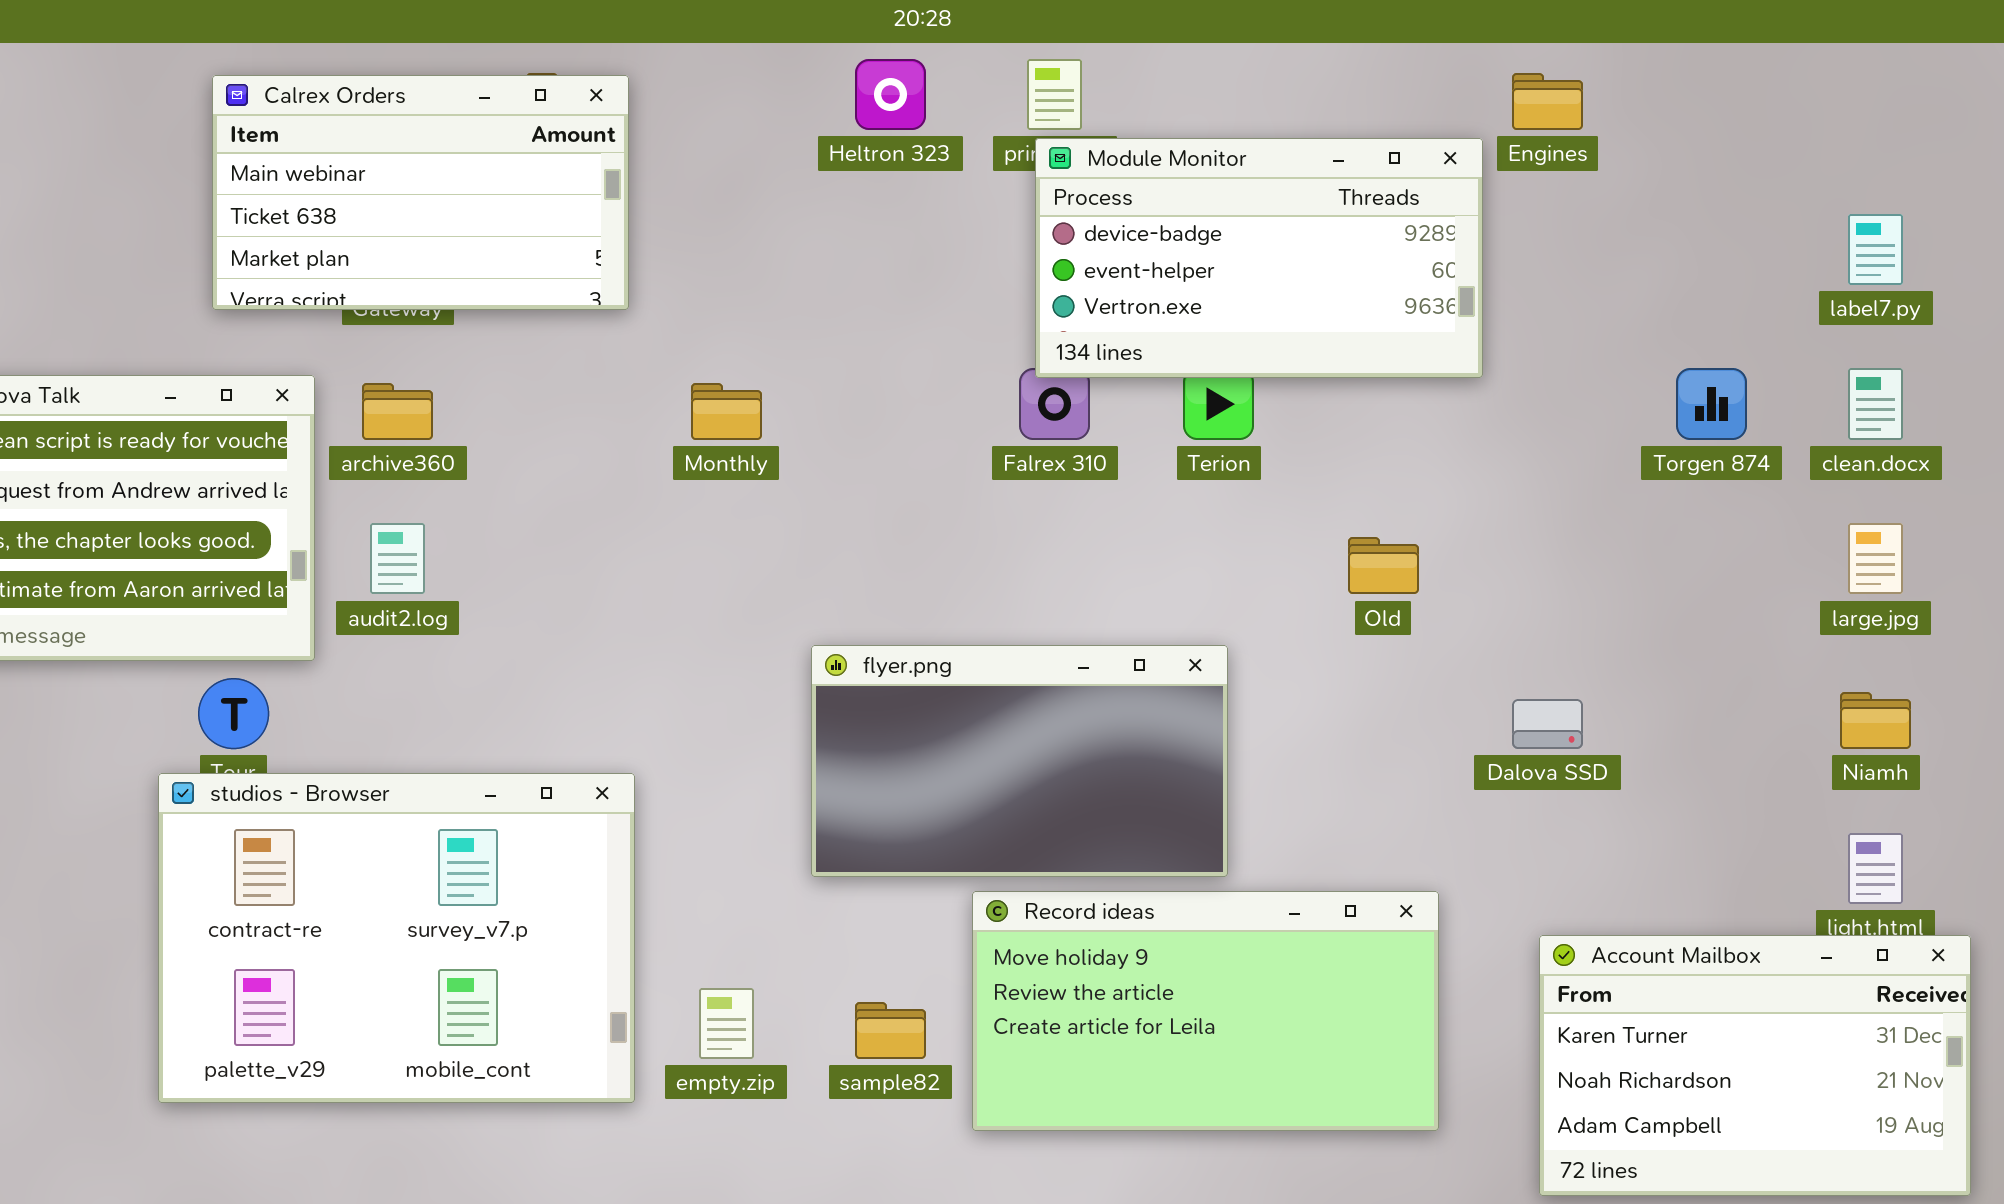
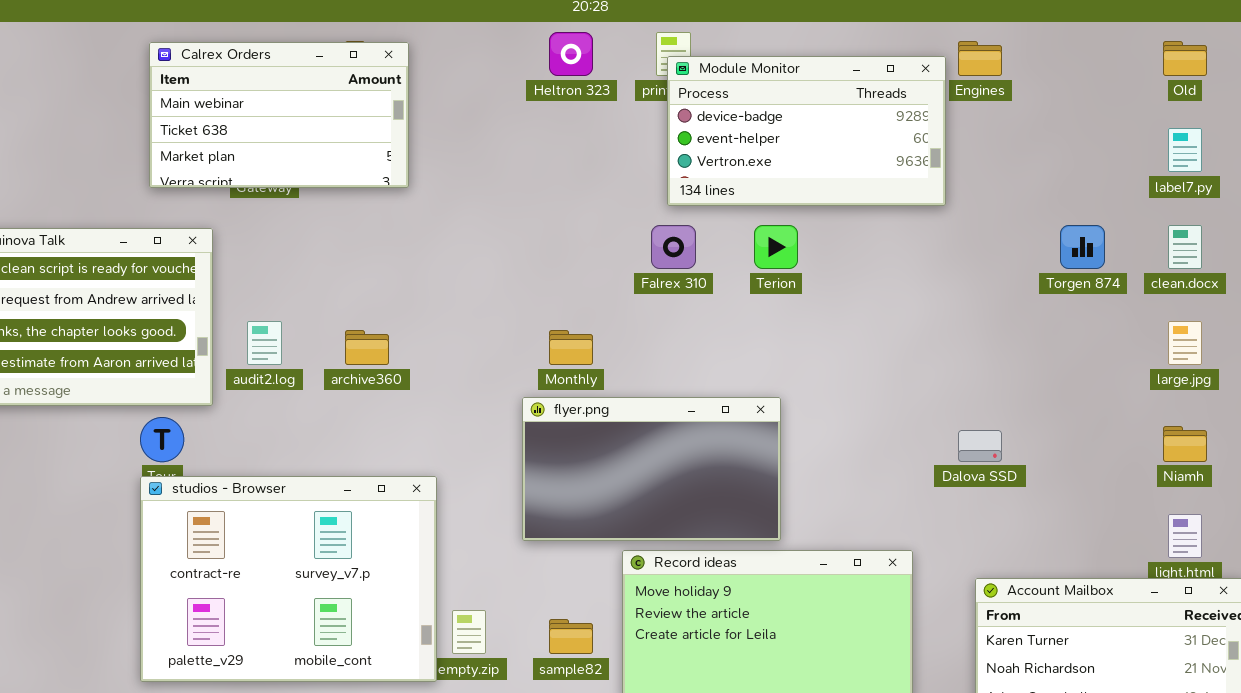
Module Monitor: [1035,138,1483,378] -> [667,56,946,206], moved
archive360: [362,383,433,440] -> [345,330,389,365], moved
Monthly: [691,383,762,440] -> [549,330,593,365], moved
Old: [1348,537,1419,594] -> [1163,41,1207,76], moved
studios - Browser: [158,773,635,1103] -> [140,476,437,682], moved

